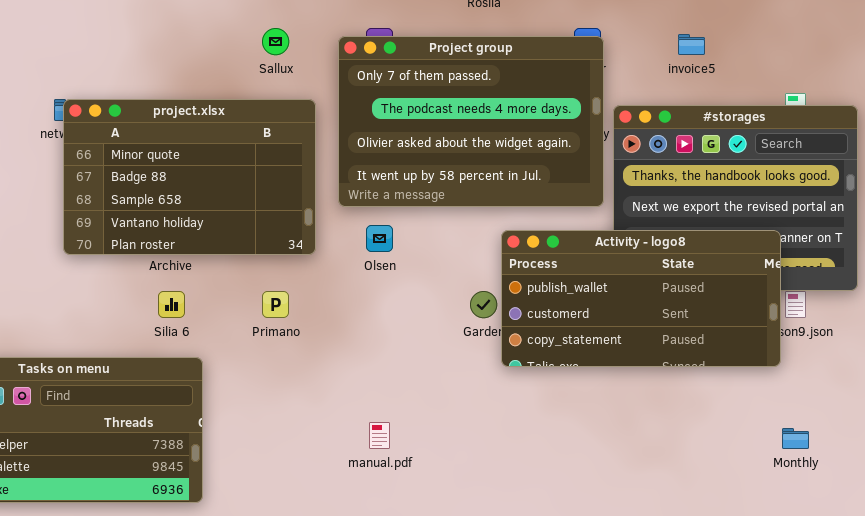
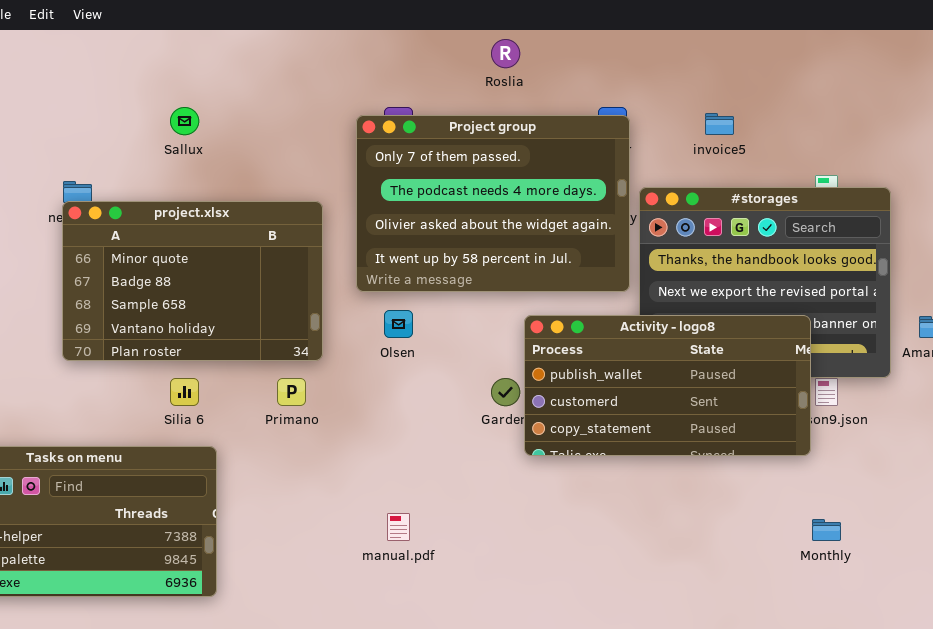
Sallux: [262,28,289,55] -> [170,107,199,135], moved
project.xlsx: [63,99,316,255] -> [62,201,323,361], moved

